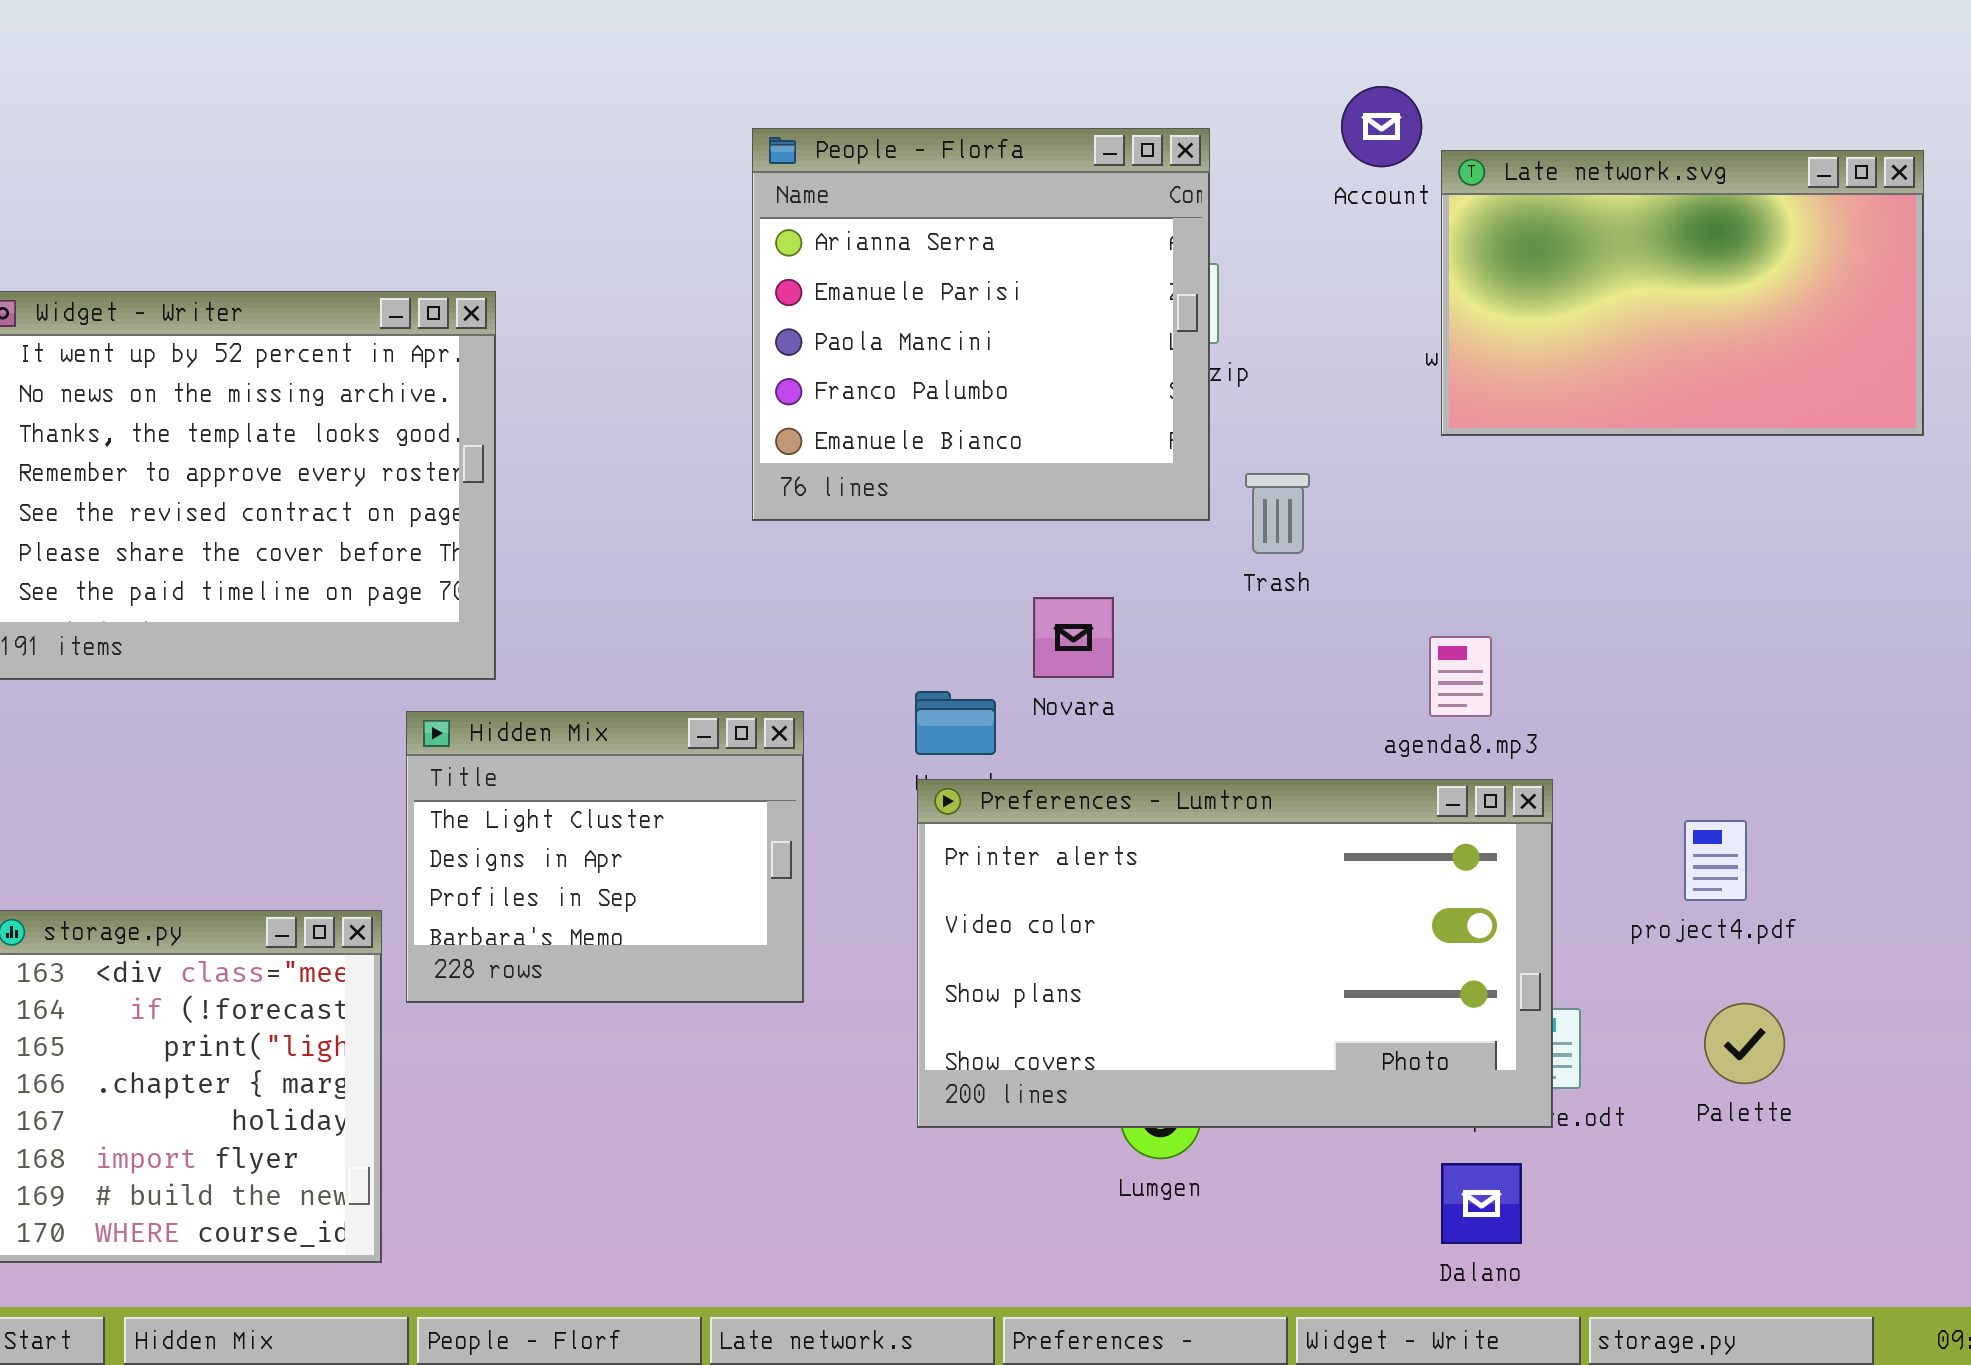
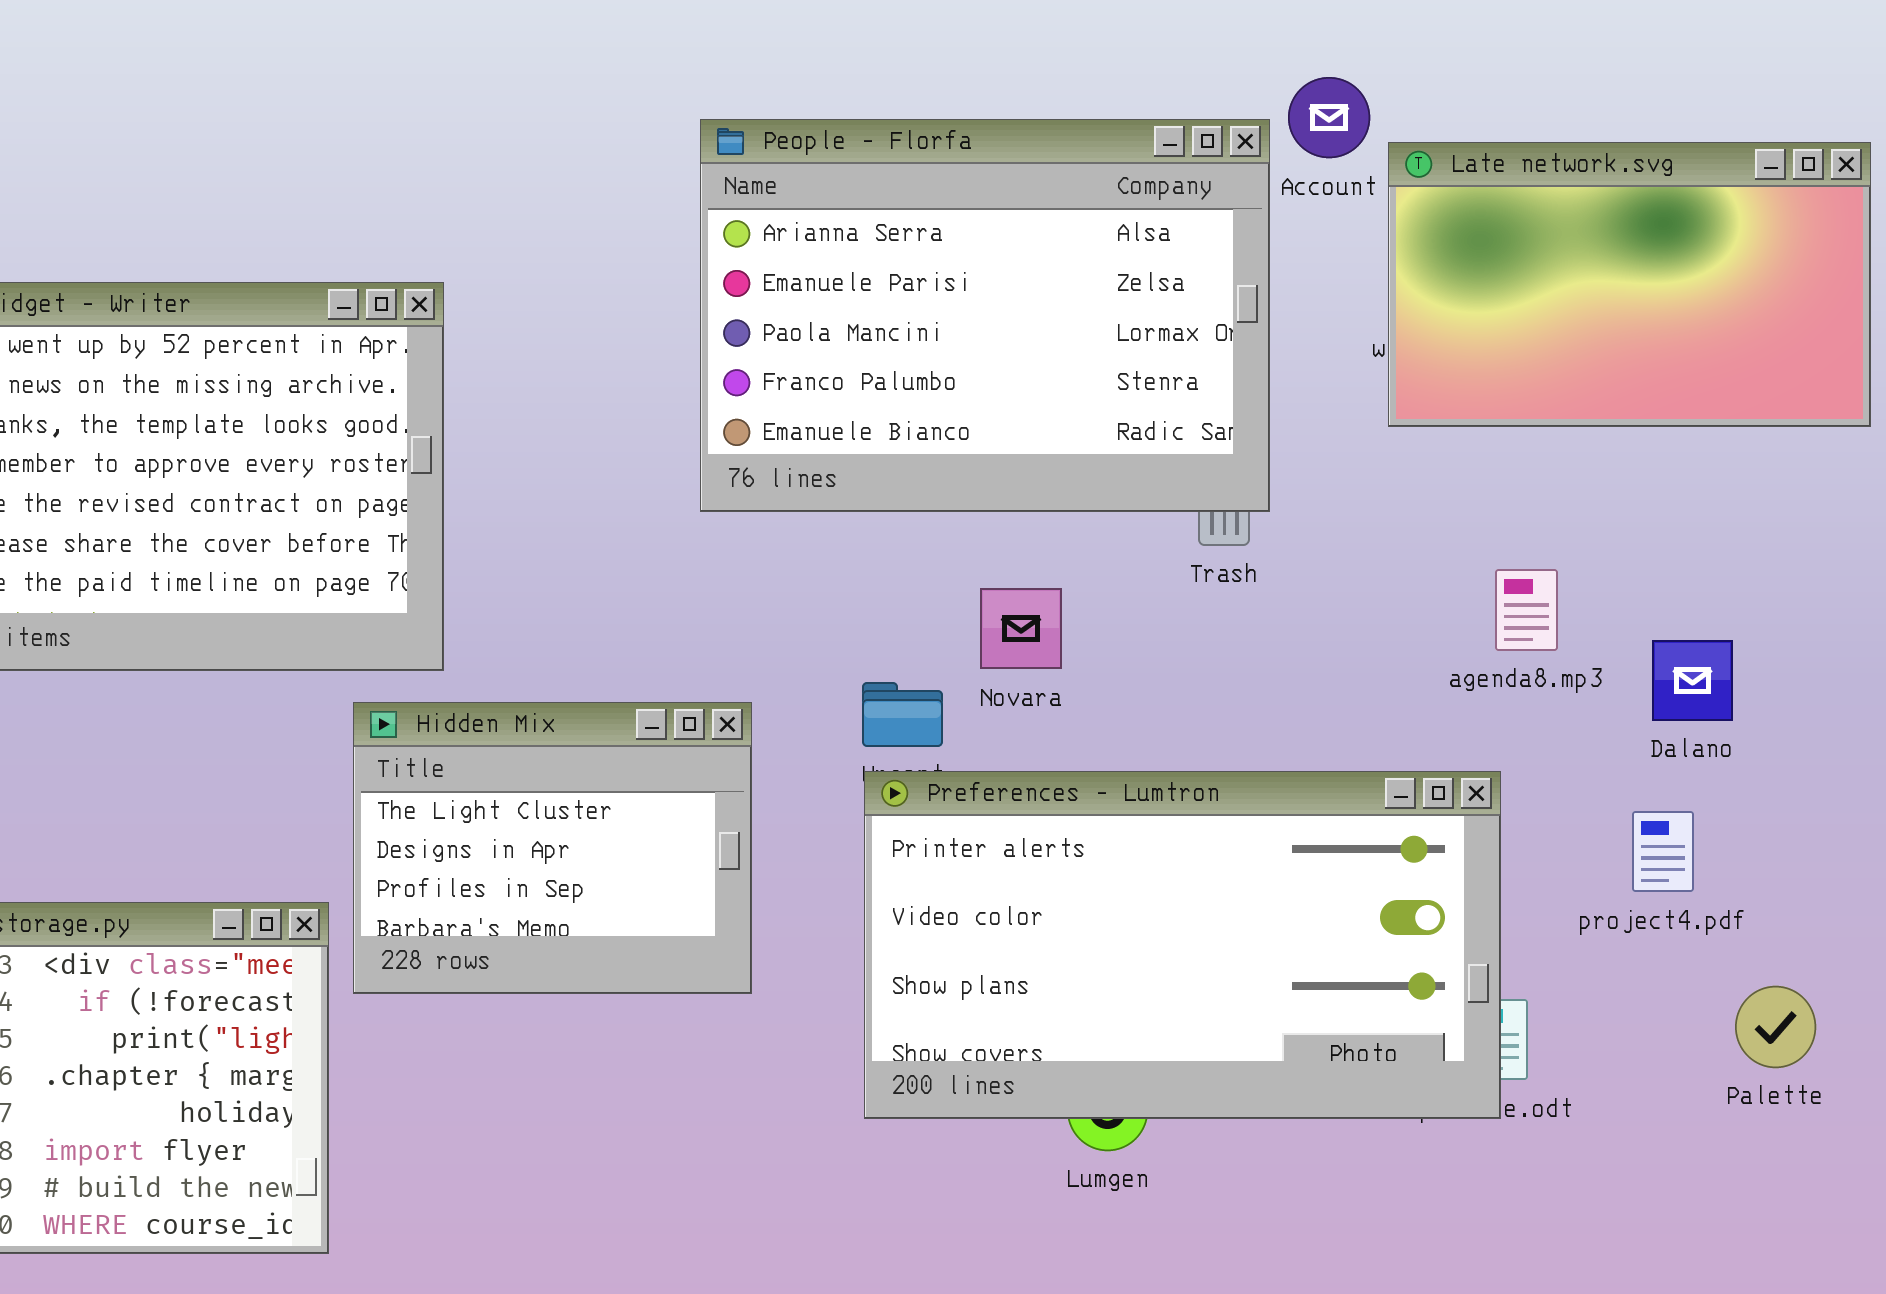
People - Florfa: [752,128,1210,521] -> [700,119,1270,512], resized
agenda8.mp3: [1429,636,1492,717] -> [1495,569,1558,651], moved
Palette: [1704,1003,1785,1084] -> [1735,986,1816,1068], moved
Dalano: [1441,1163,1522,1244] -> [1652,640,1733,721], moved

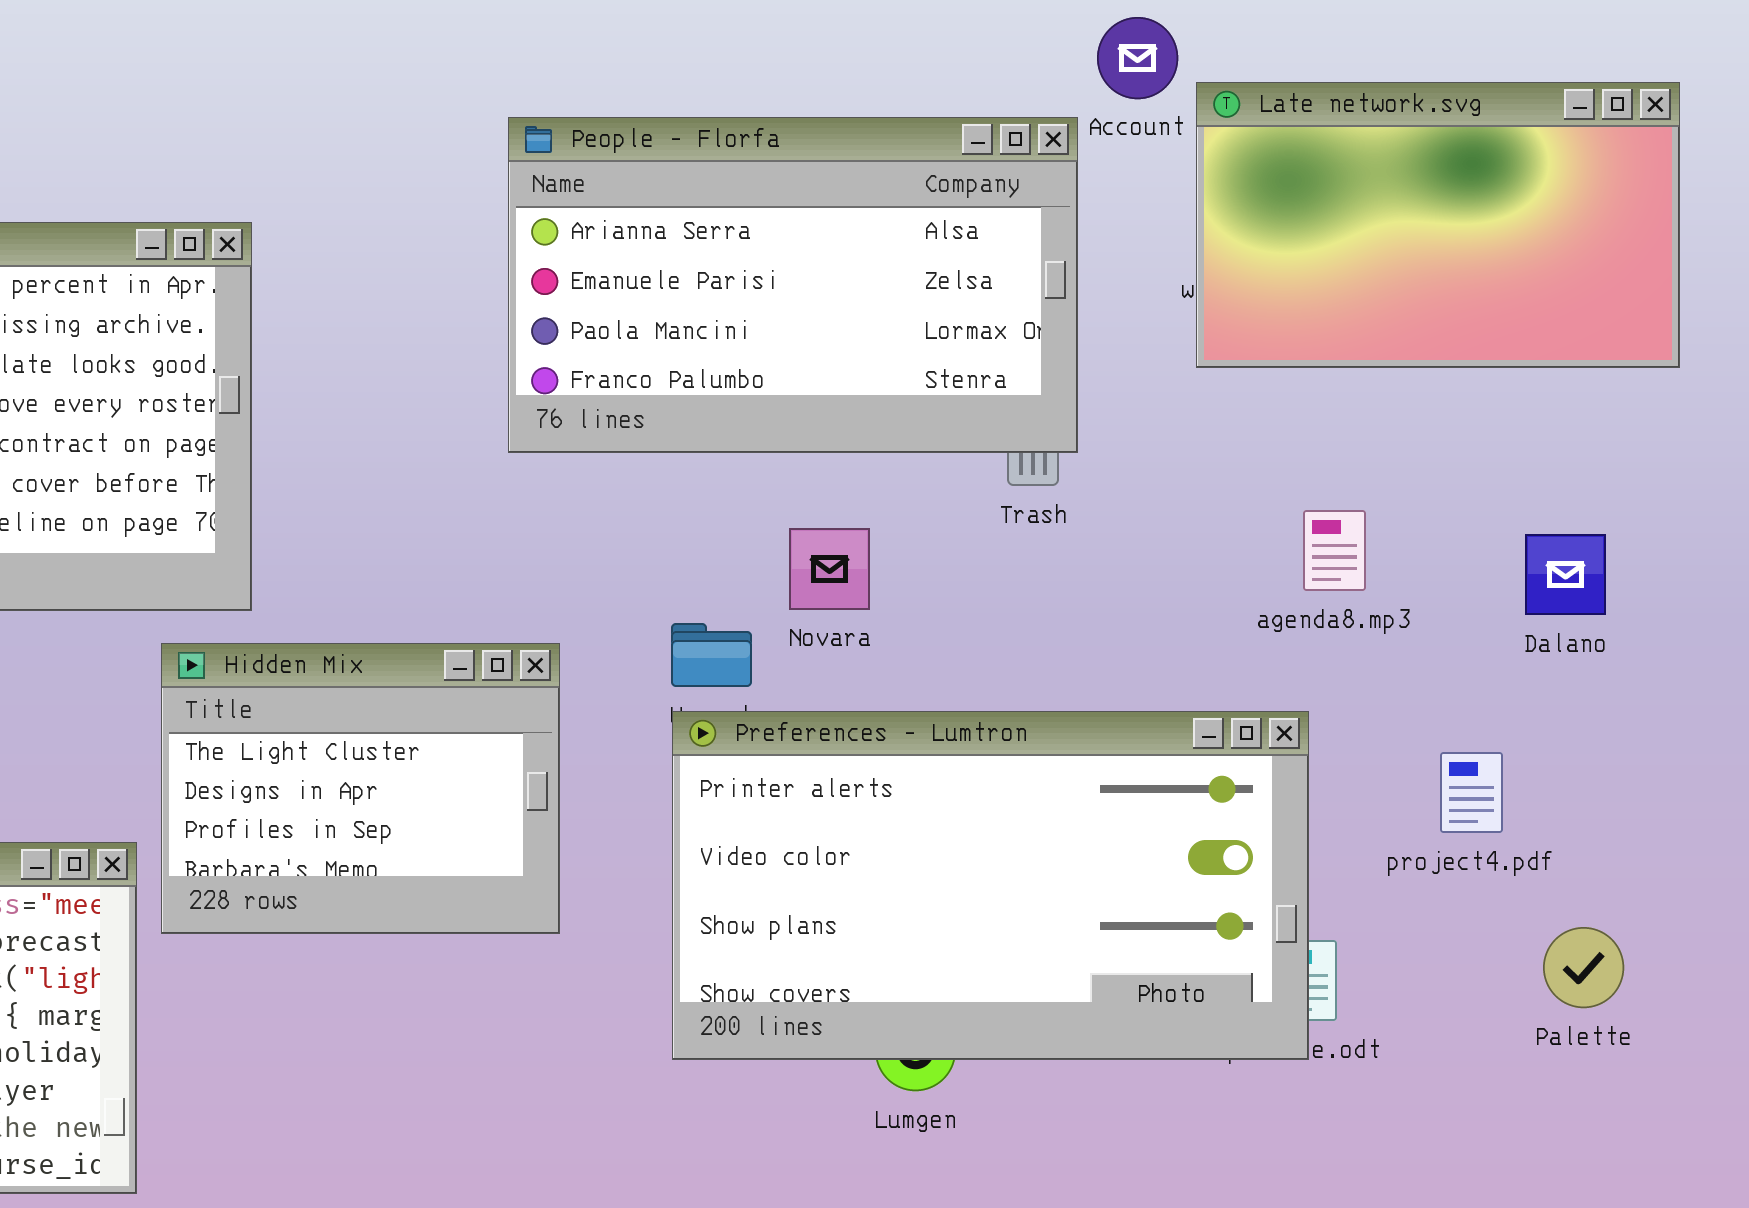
People - Florfa: [700,119,1270,512] -> [508,117,1078,453], resized
Dalano: [1652,640,1733,721] -> [1525,534,1606,615], moved

